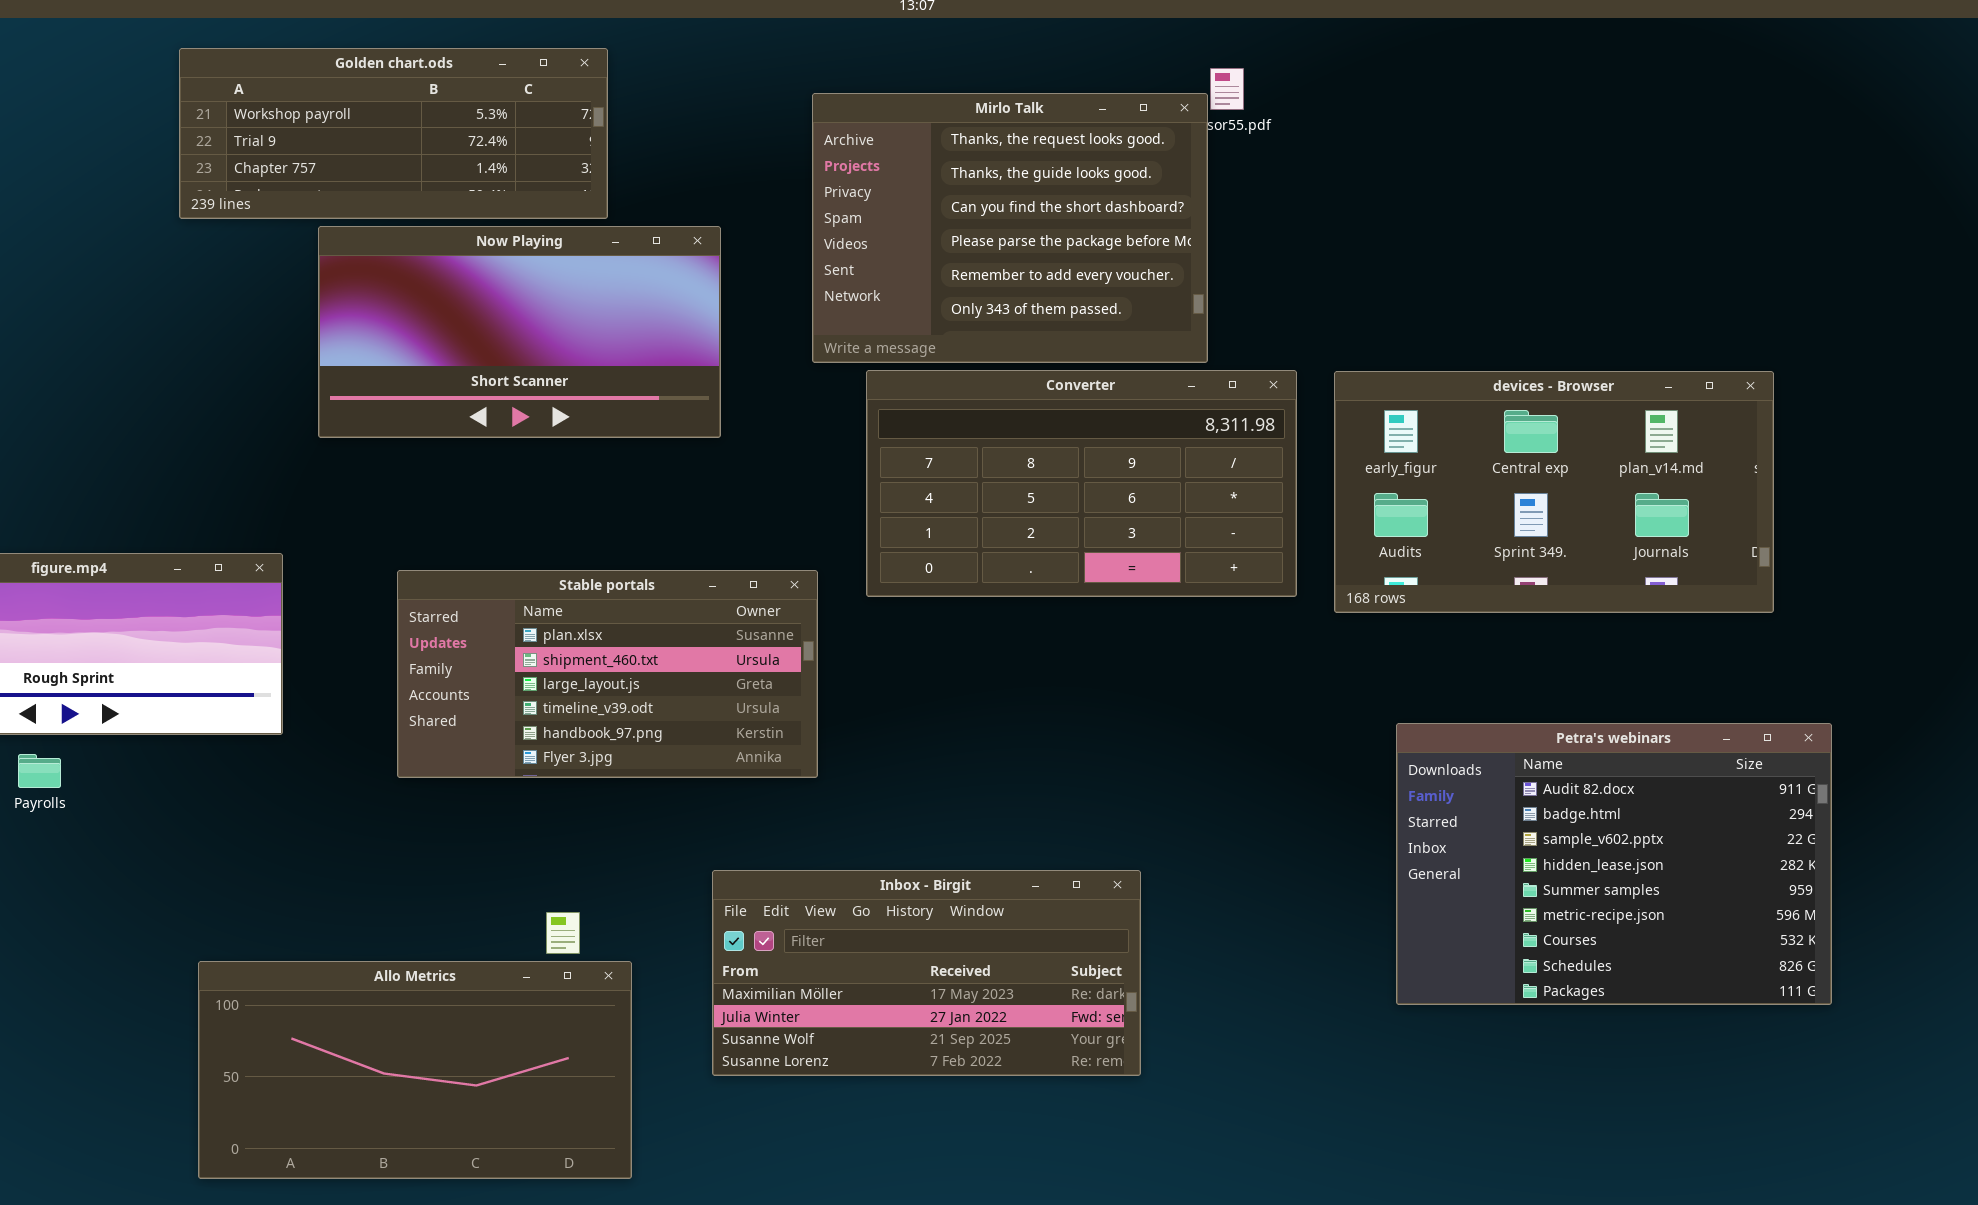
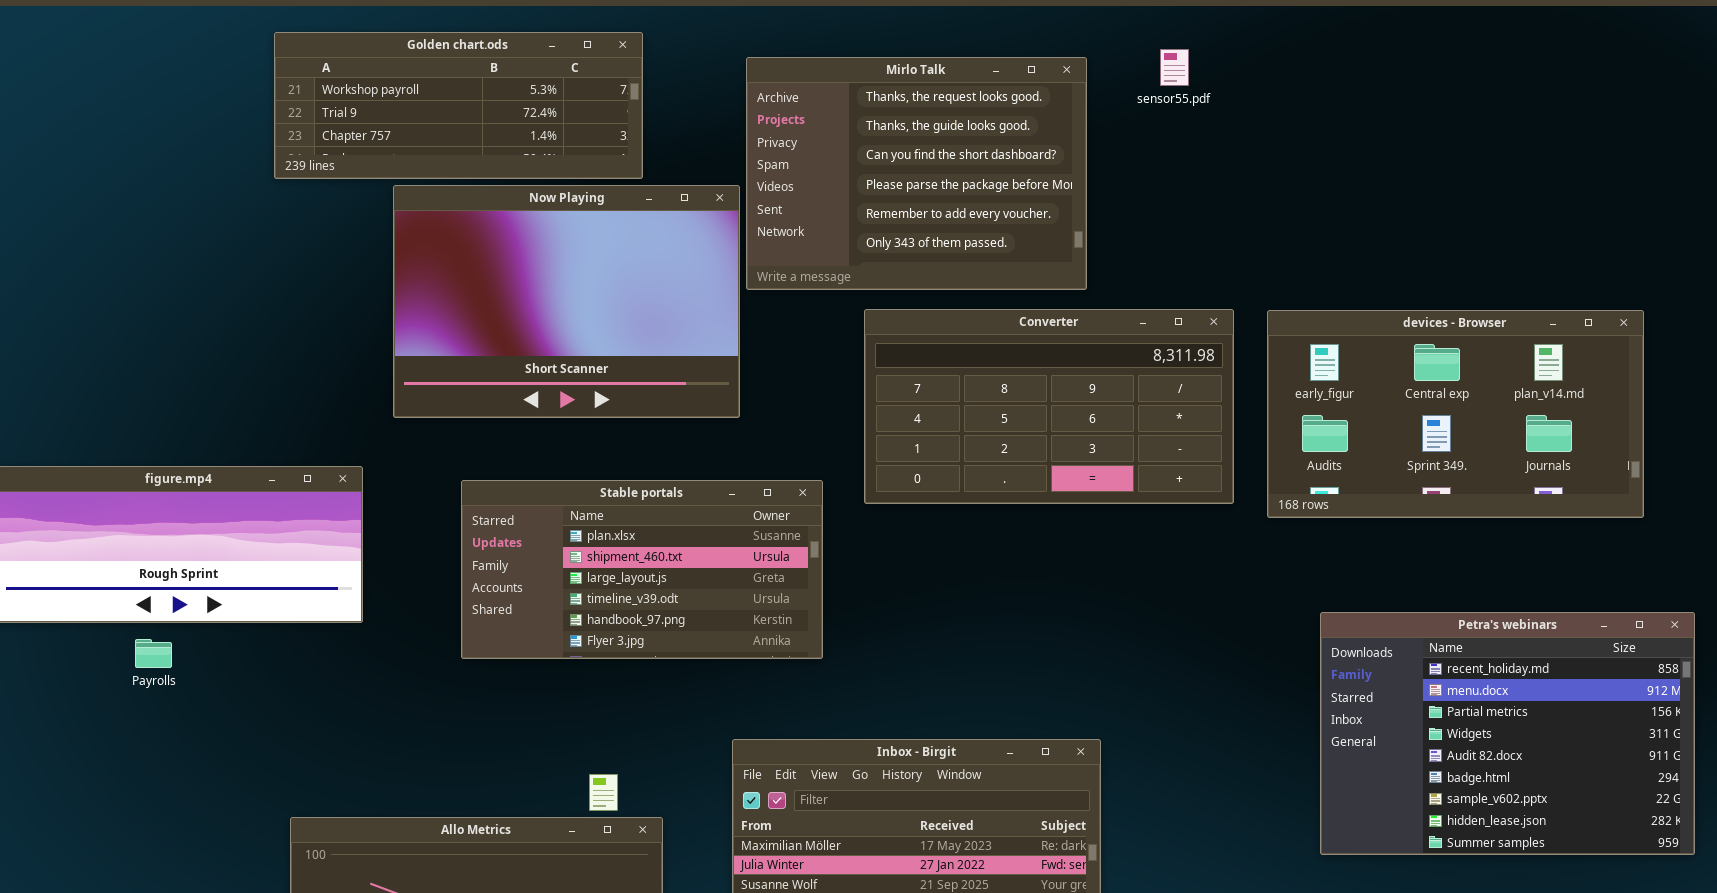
Mirlo Talk: [812,93,1208,363] -> [746,57,1087,290], moved
Now Playing: [318,226,721,438] -> [393,185,740,418], resized
Petra's webinars: [1396,723,1832,1005] -> [1320,612,1695,855], scrolled up 4 rows

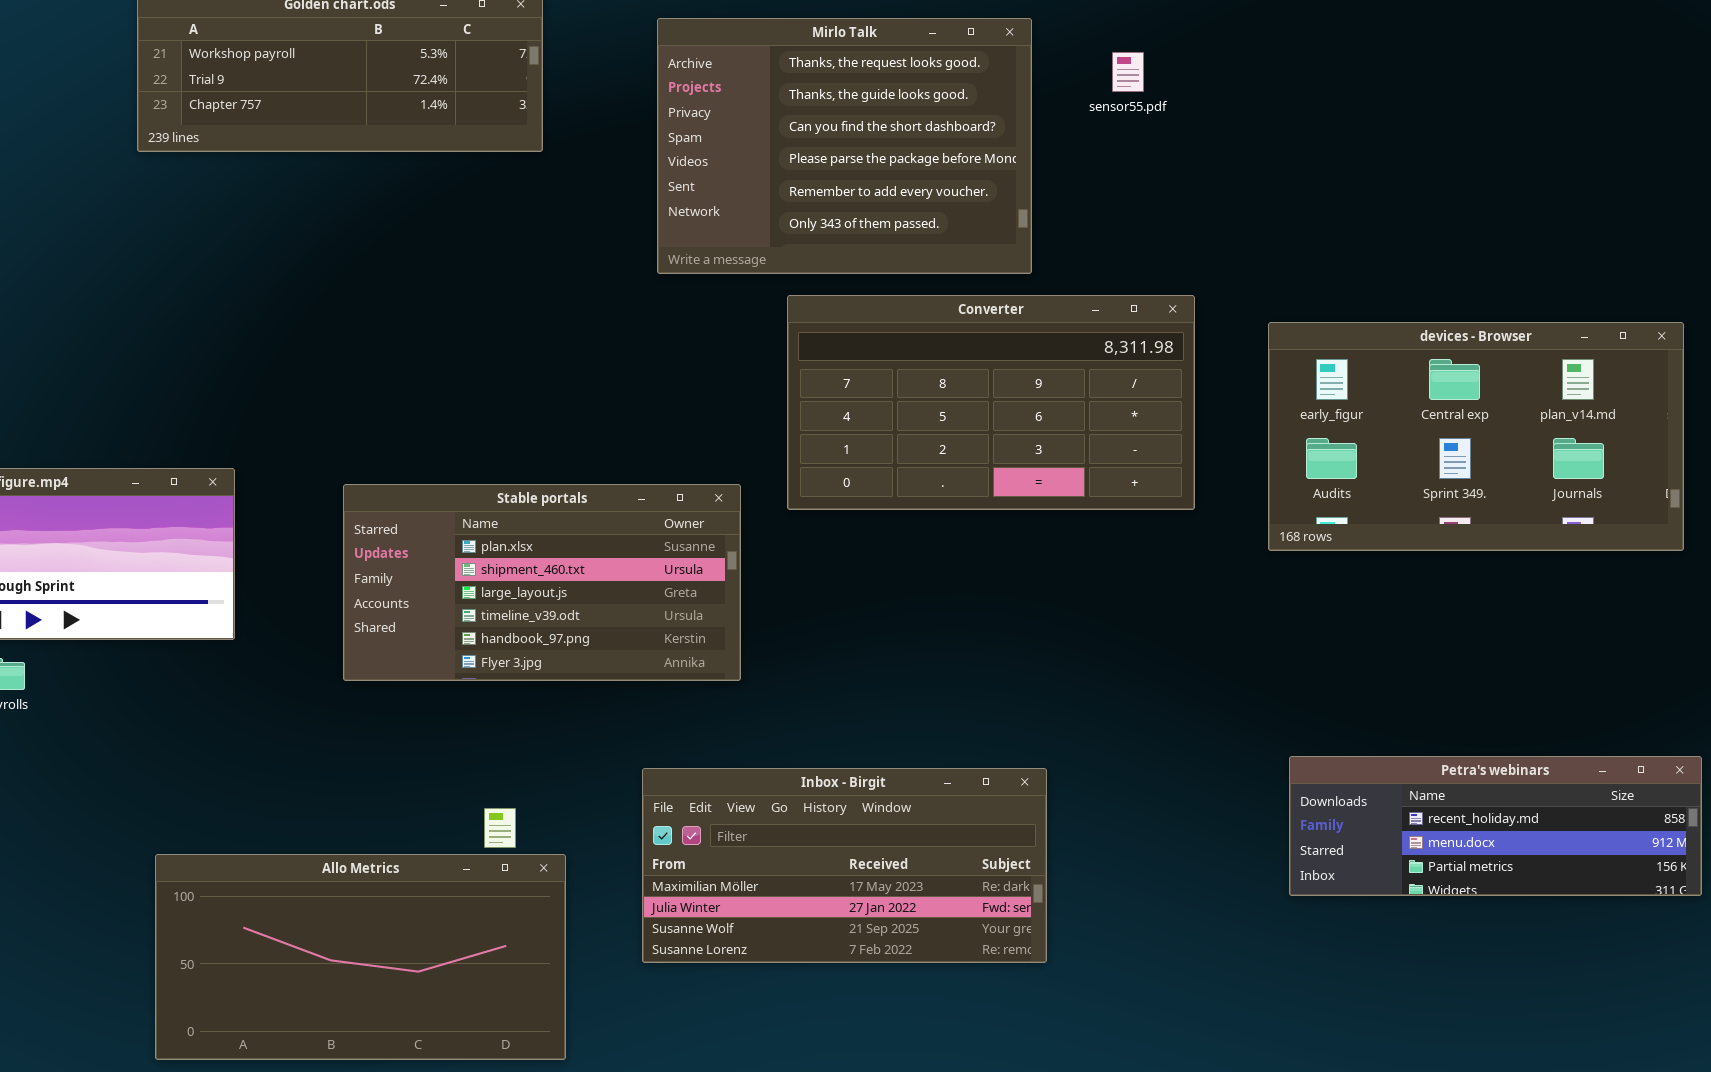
sensor55.pdf: [1160,49,1189,86] -> [1112,52,1144,92], moved
Now Playing: [393,185,740,418] -> none, closed
devices - Browser: [1267,310,1644,518] -> [1268,322,1684,551], moved
Petra's webinars: [1320,612,1695,855] -> [1289,756,1702,896], resized

